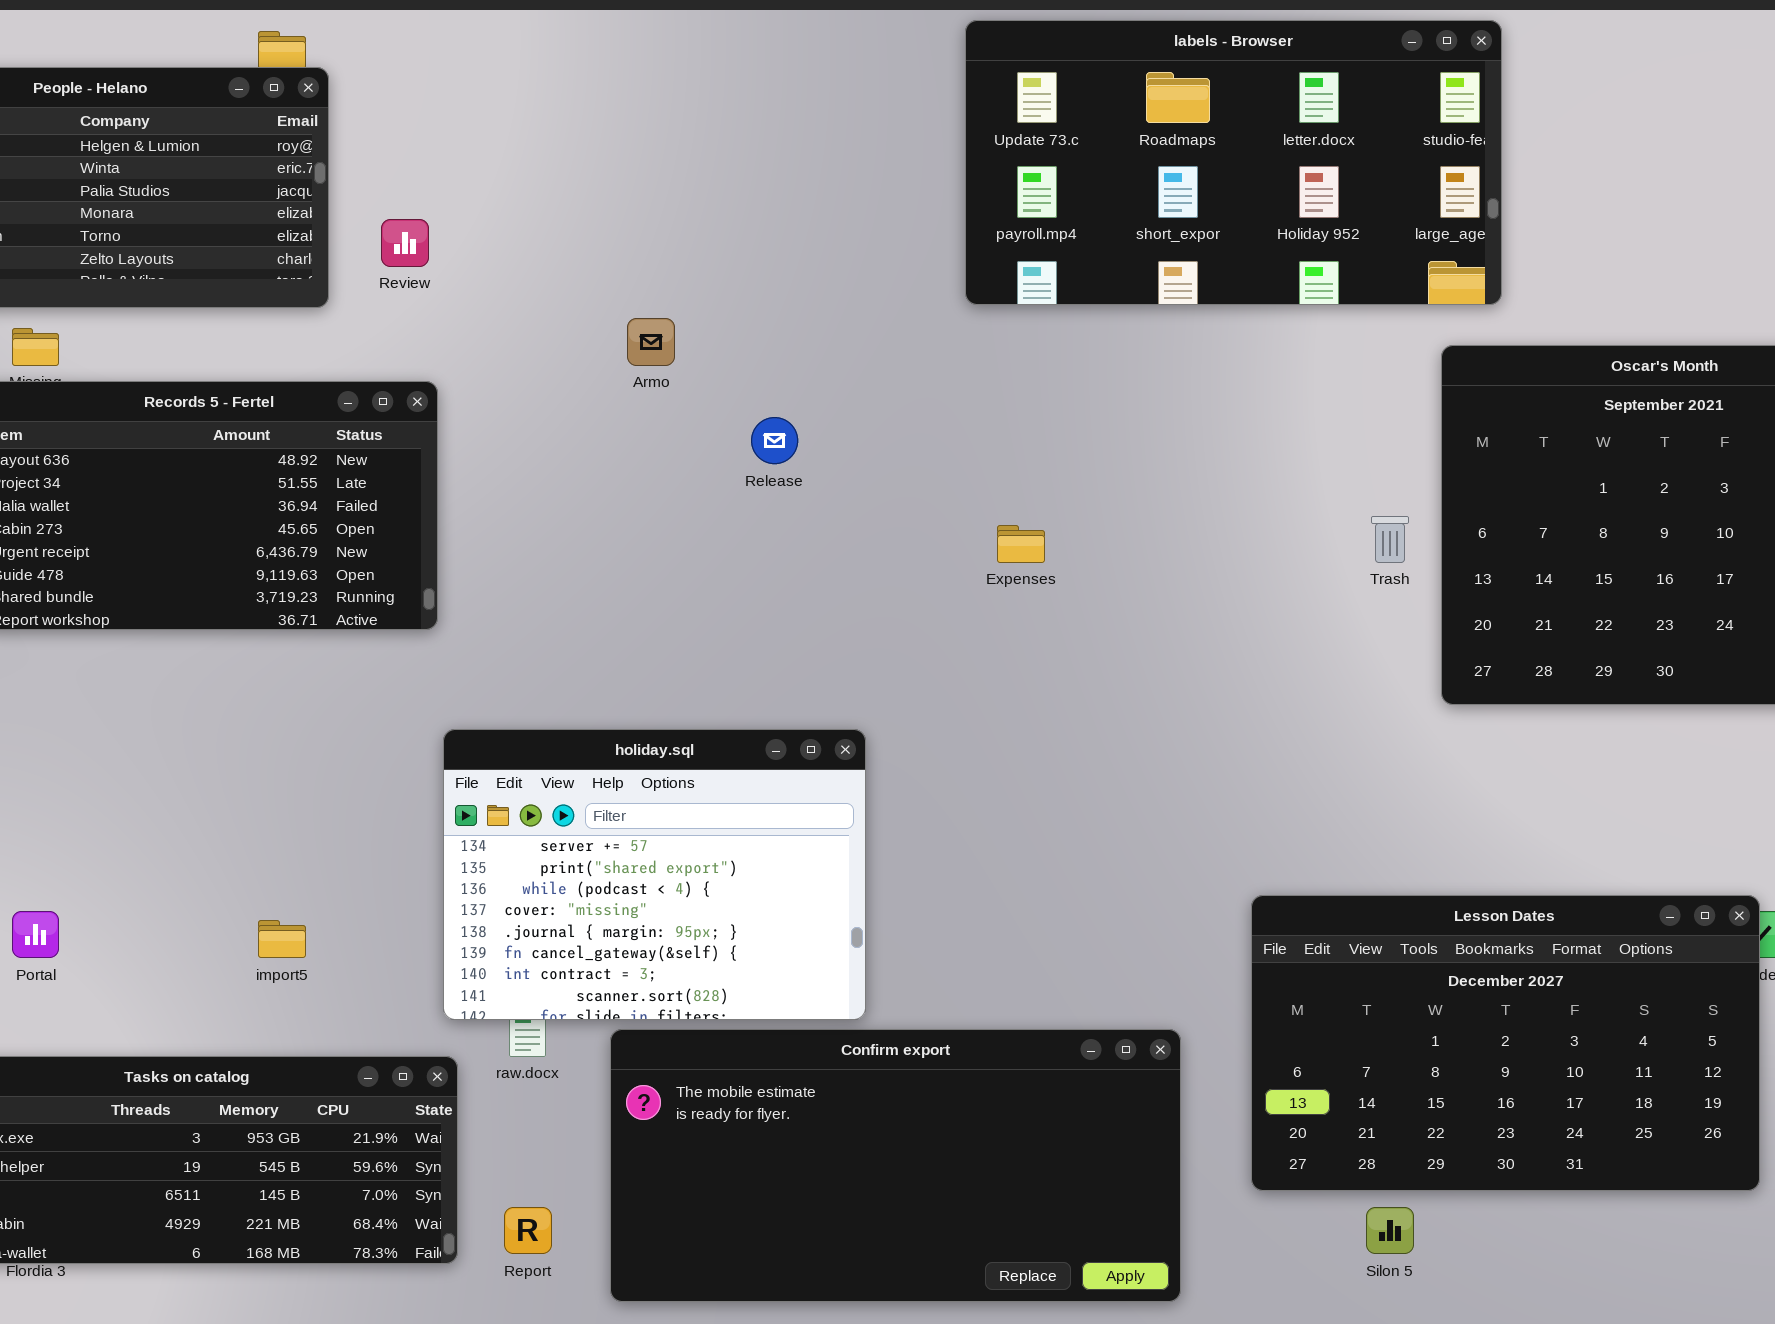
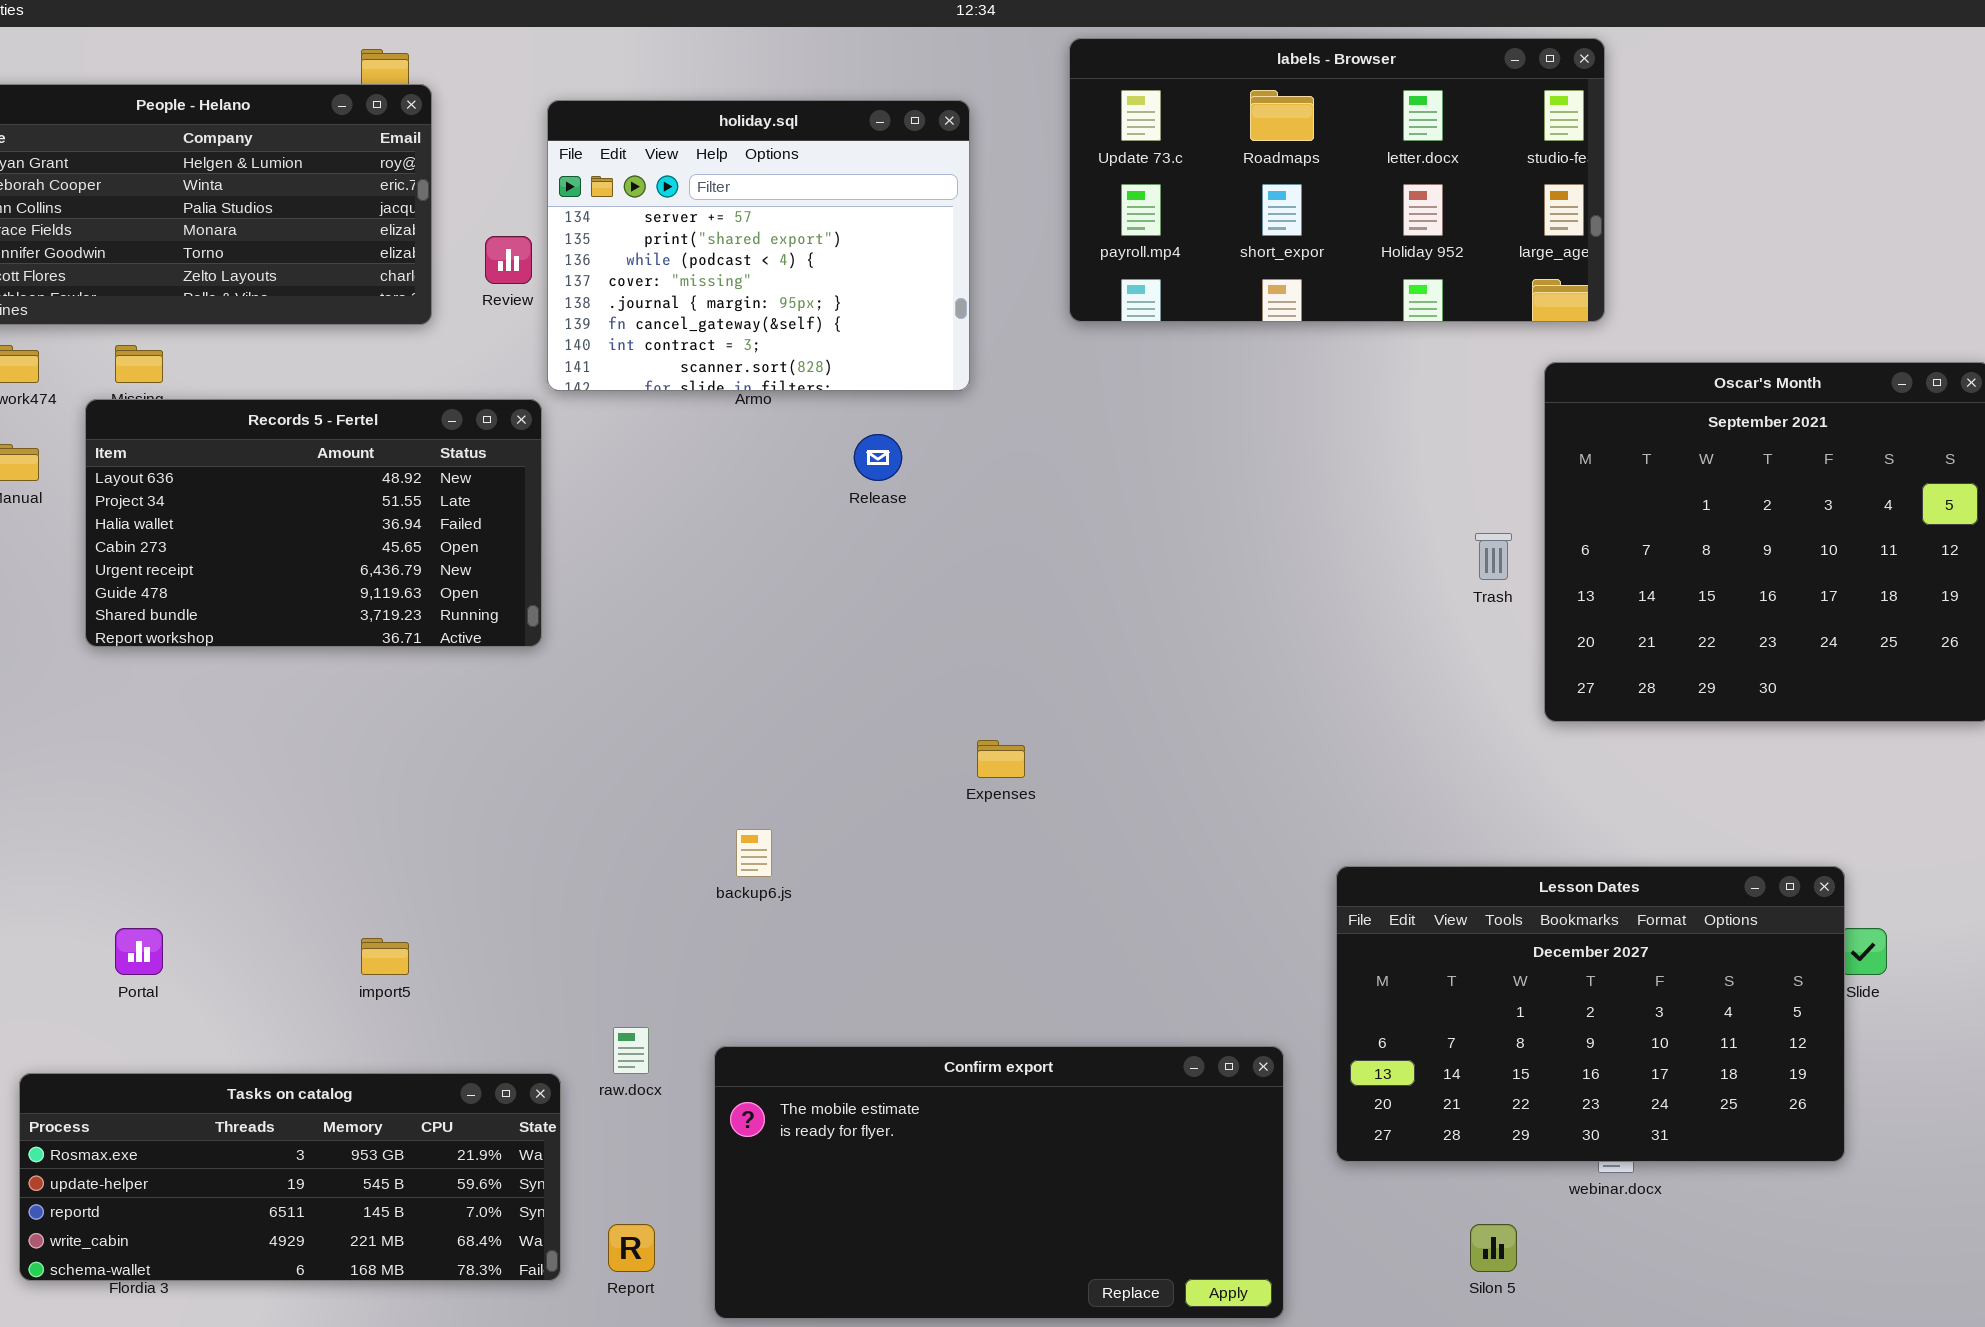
Expenses: [997,525,1045,563] -> [977,740,1025,778], moved
holiday.sql: [443,729,866,1020] -> [547,100,970,391], moved
Lesson Dates: [1251,895,1760,1191] -> [1336,866,1845,1162], moved

